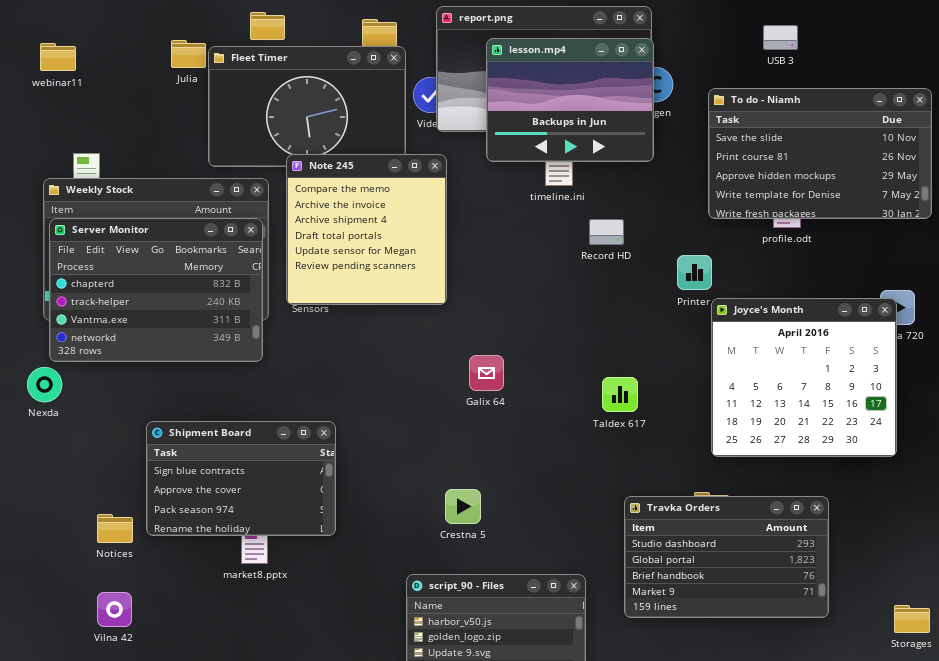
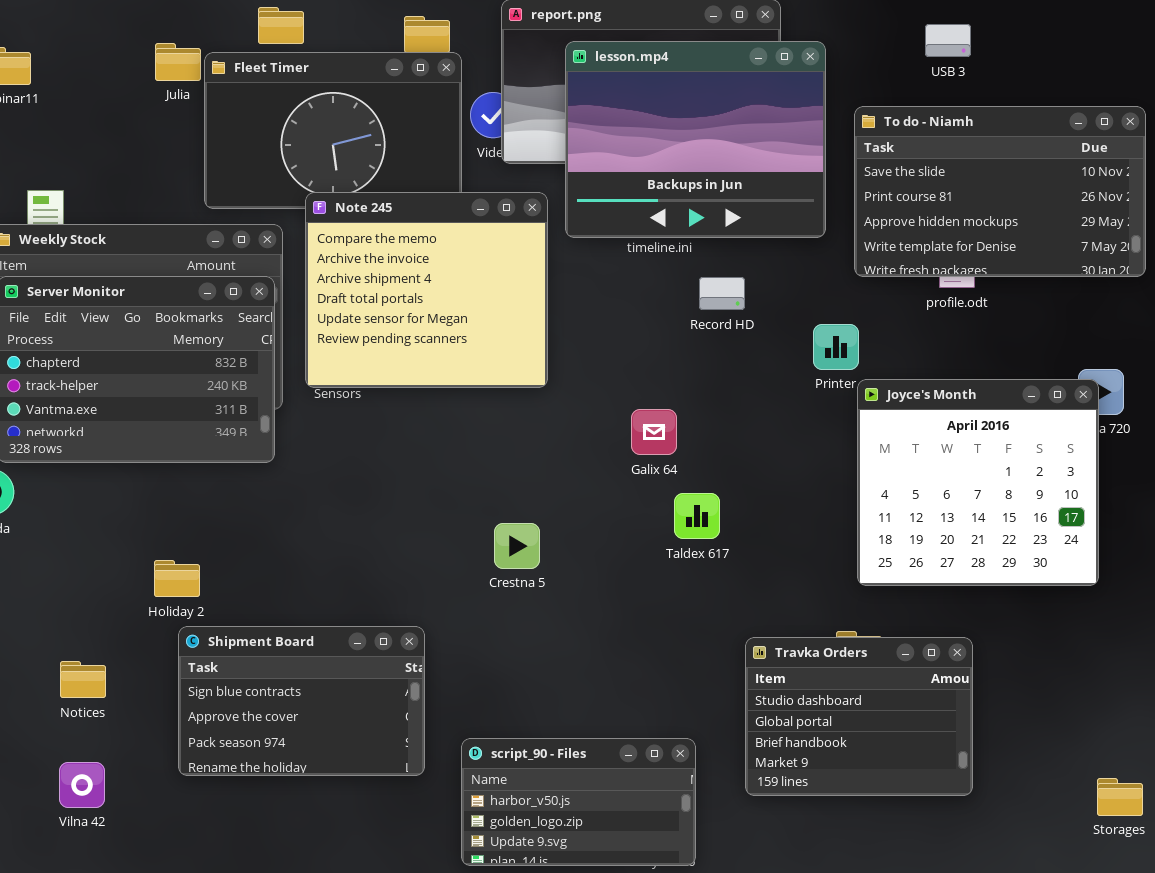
lesson.mp4: [486,38,654,162] -> [565,41,826,238], resized
Note 245: [286,154,447,305] -> [305,192,548,388], resized
Galix 64: [469,355,504,391] -> [631,409,677,455], moved
Taldex 617: [602,377,638,412] -> [674,493,720,539], moved
Shipment Board: [146,421,336,536] -> [178,626,425,776], moved
Crestna 5: [445,489,481,524] -> [494,523,540,569], moved
Travka Orders: [624,496,829,618] -> [745,637,973,796], resized

